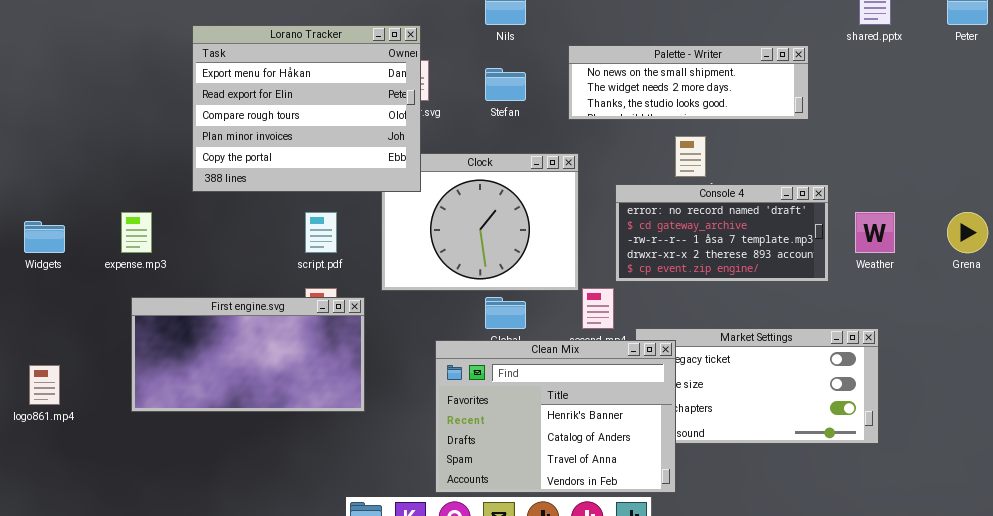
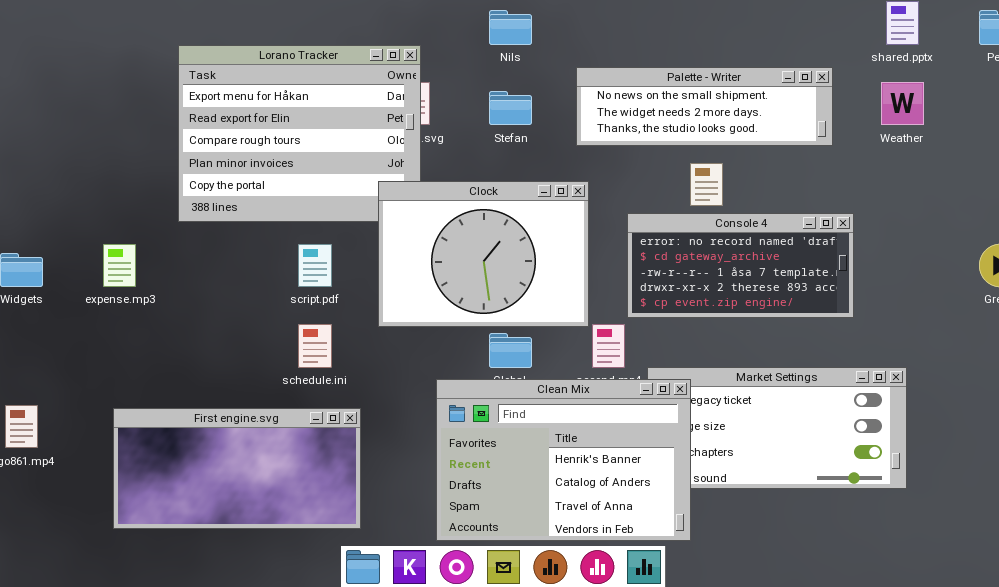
Clock: [381,153,579,291] -> [378,181,589,327], raised
Weather: [855,212,895,253] -> [881,82,924,125], moved
First engine.svg: [131,297,365,412] -> [113,408,361,529], moved

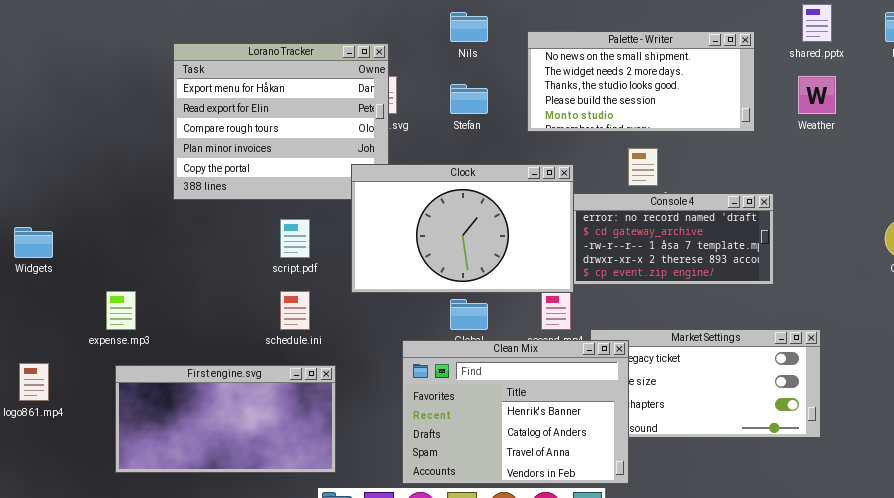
Palette - Writer: [576,67,833,146] -> [527,31,755,132], resized
Clock: [378,181,589,327] -> [351,164,574,293], resized
expense.mp3: [103,244,136,287] -> [106,291,136,330], moved

